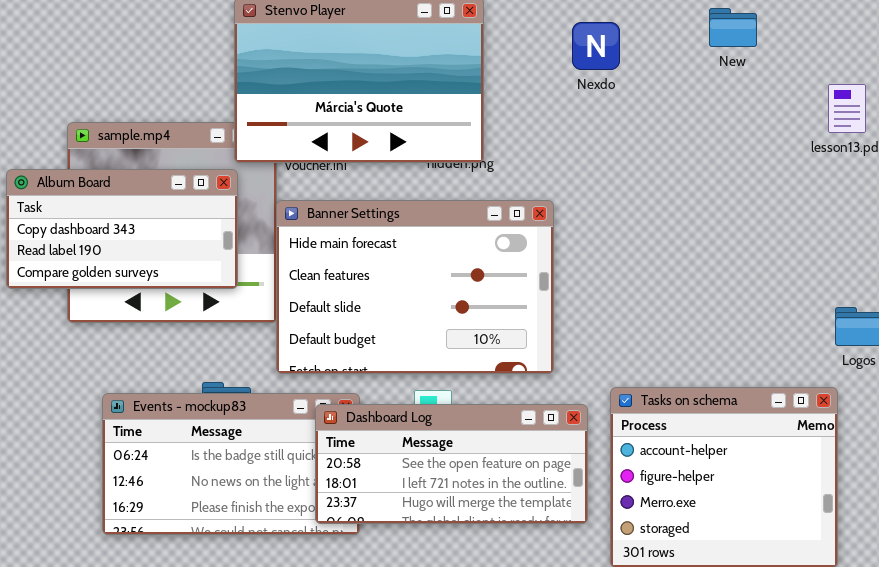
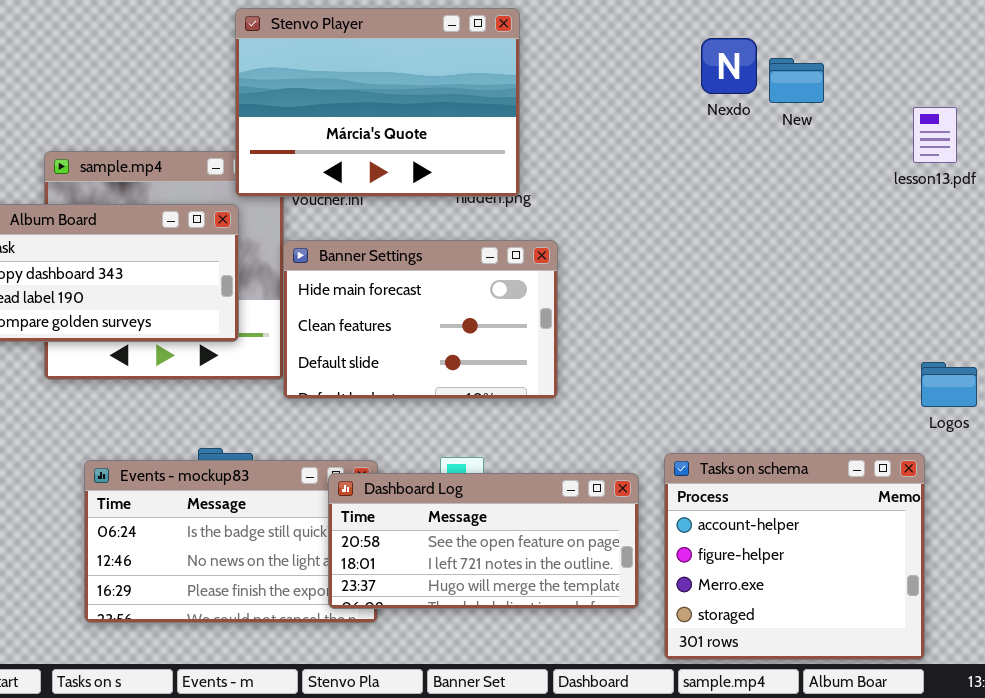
New: [709,8,757,47] -> [769,58,824,103], moved
Nexdo: [572,22,620,70] -> [701,38,757,94], moved
Banner Settings: [276,200,554,374] -> [283,240,558,399], resized

